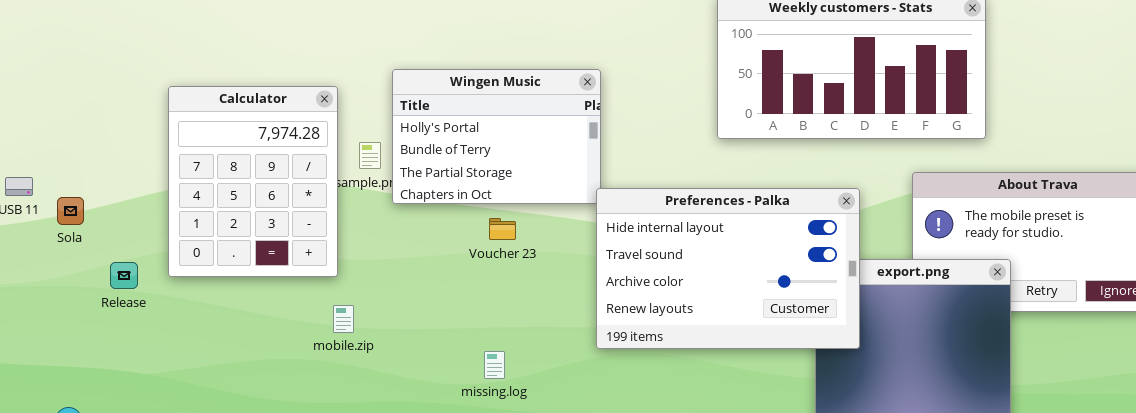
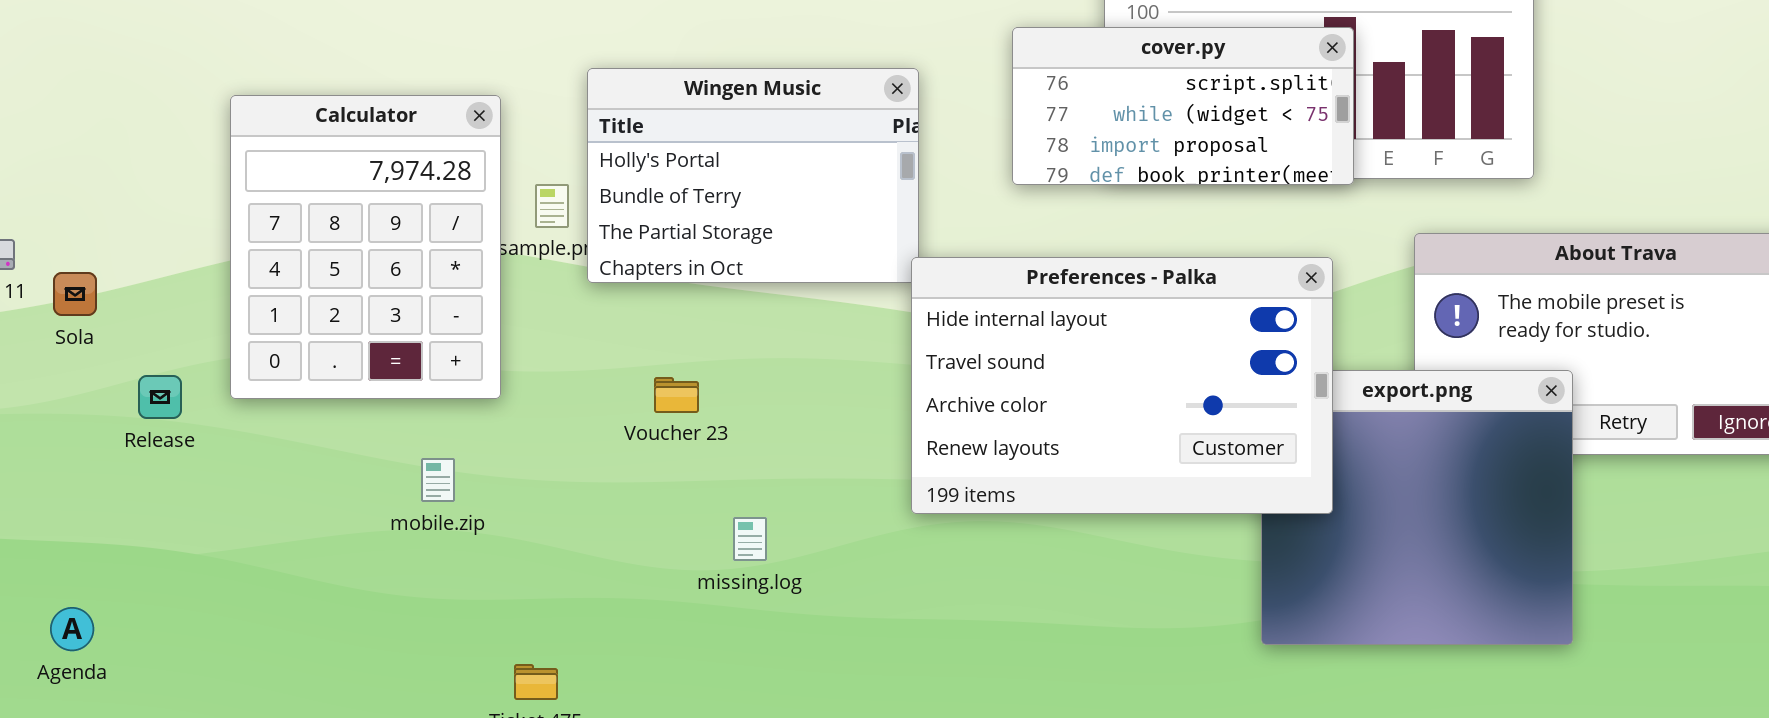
cover.py: none -> [1012,27,1354,185], opened
Voucher 23: [489,218,516,240] -> [654,377,699,413], moved
mobile.zip: [333,305,354,333] -> [421,458,455,502], moved

